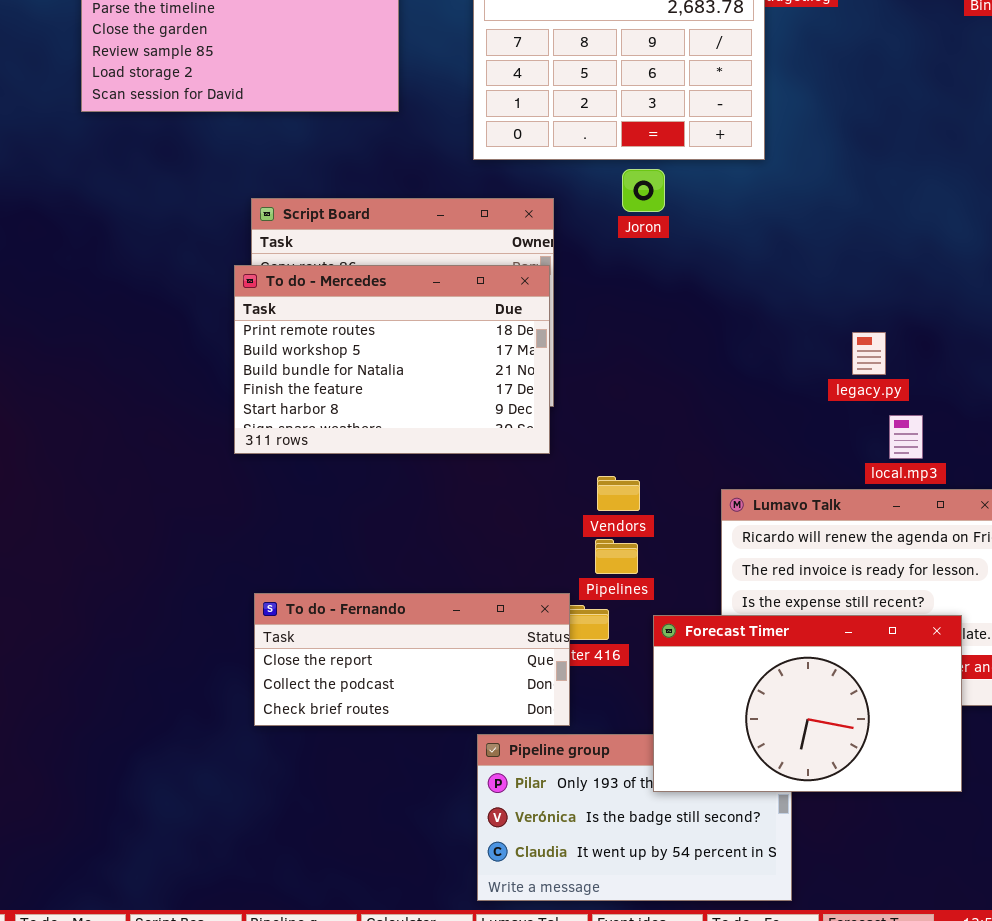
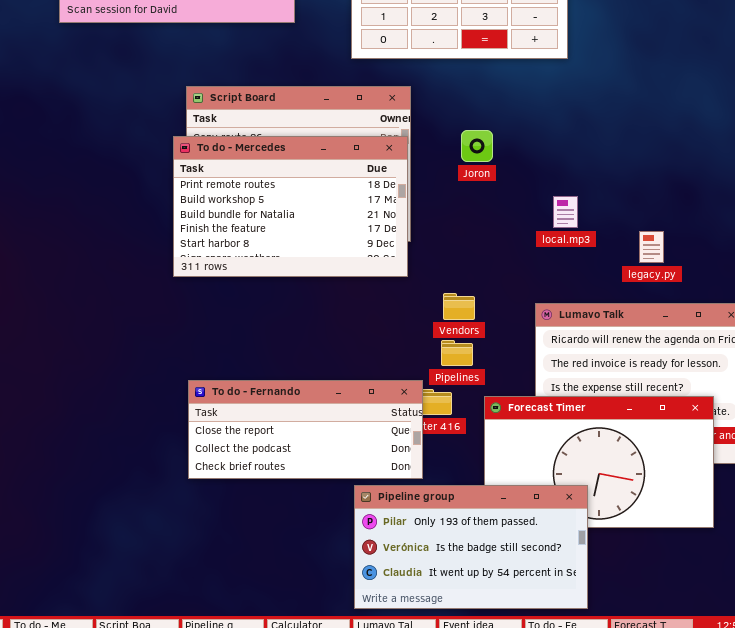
Joron: [622,169,665,212] -> [461,130,493,162], moved
legacy.py: [852,332,886,375] -> [639,231,664,263], moved
local.mp3: [889,415,923,459] -> [553,196,578,228], moved
Pipeline group: [477,734,792,901] -> [354,485,588,609], raised

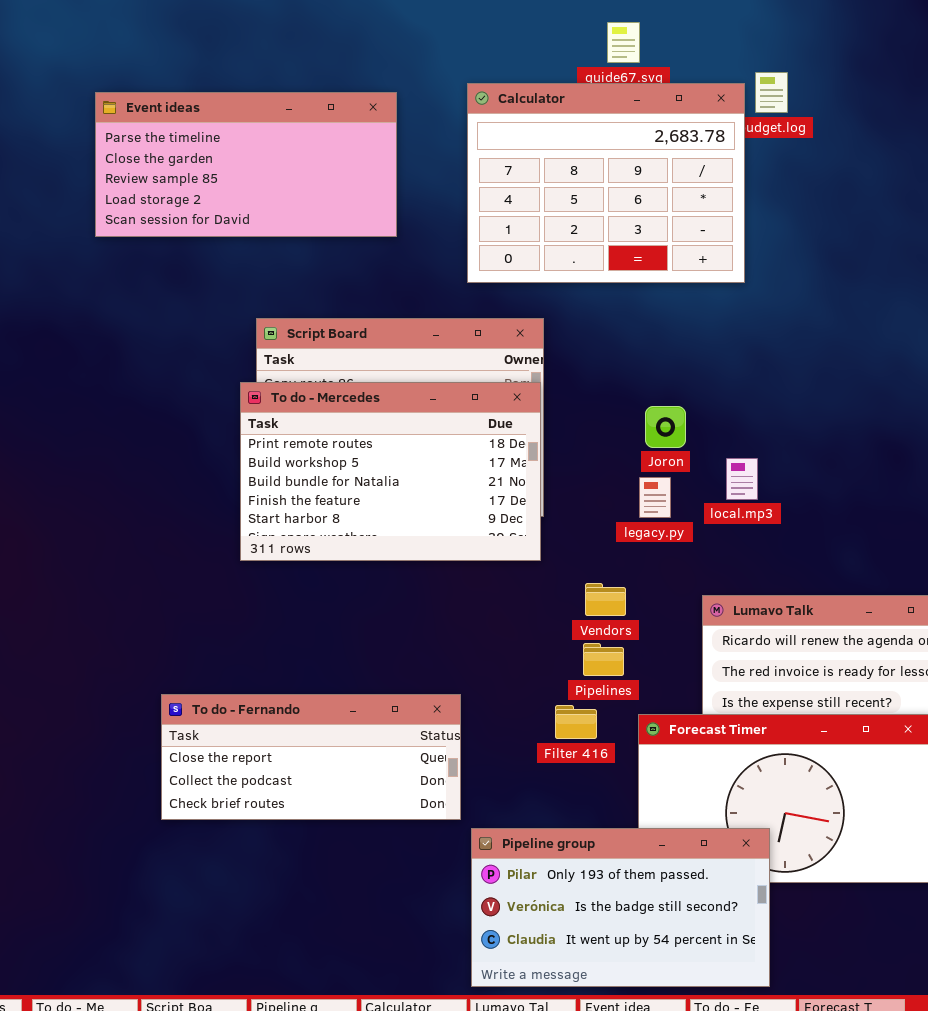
Joron: [461,130,493,162] -> [645,406,686,448], moved
legacy.py: [639,231,664,263] -> [639,477,671,518], moved
To do - Fernando: [188,380,423,479] -> [161,694,461,820], moved

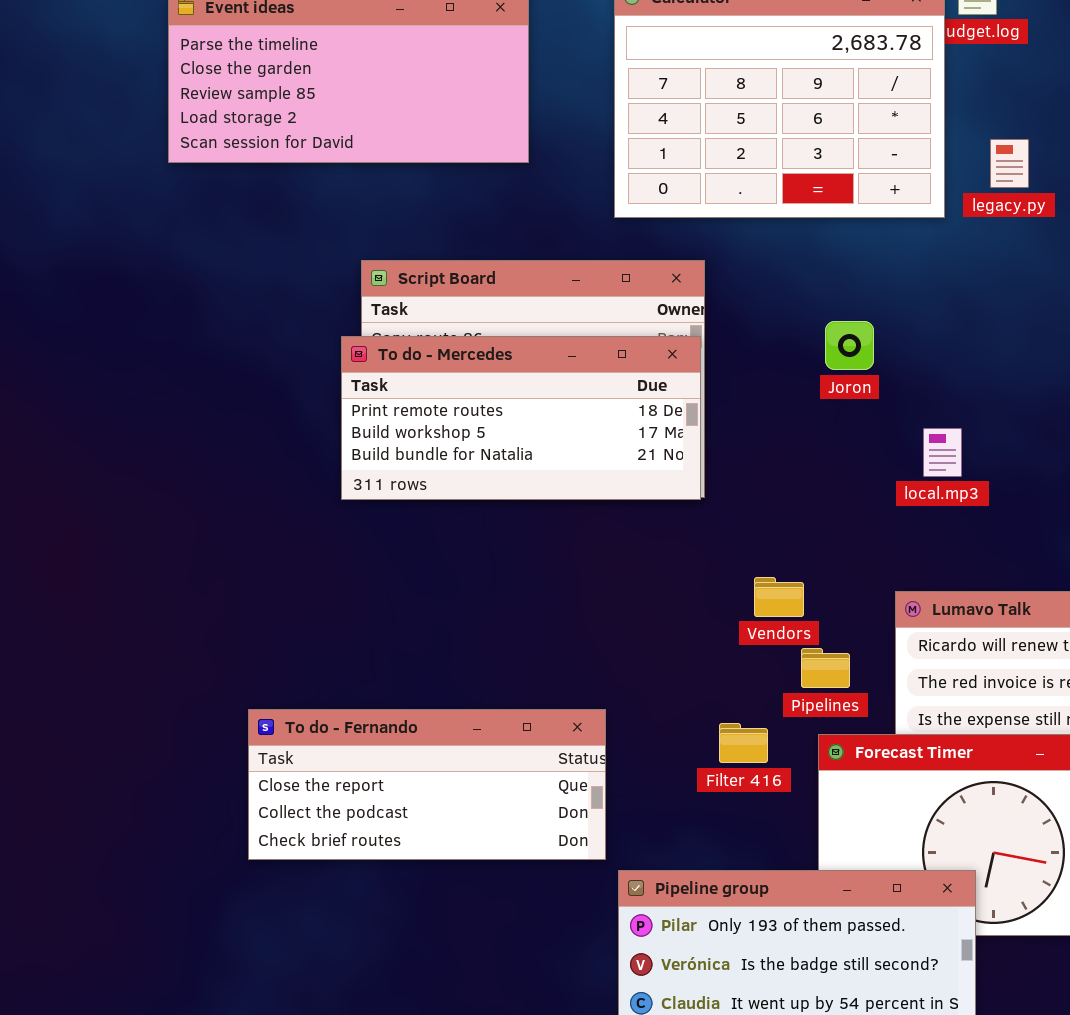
To do - Mercedes: [240,382,541,561] -> [341,336,701,500], resized
Joron: [645,406,686,448] -> [825,321,874,370], moved
legacy.py: [639,477,671,518] -> [990,139,1029,188], moved
Pipelines: [583,643,624,676] -> [801,648,850,688], moved

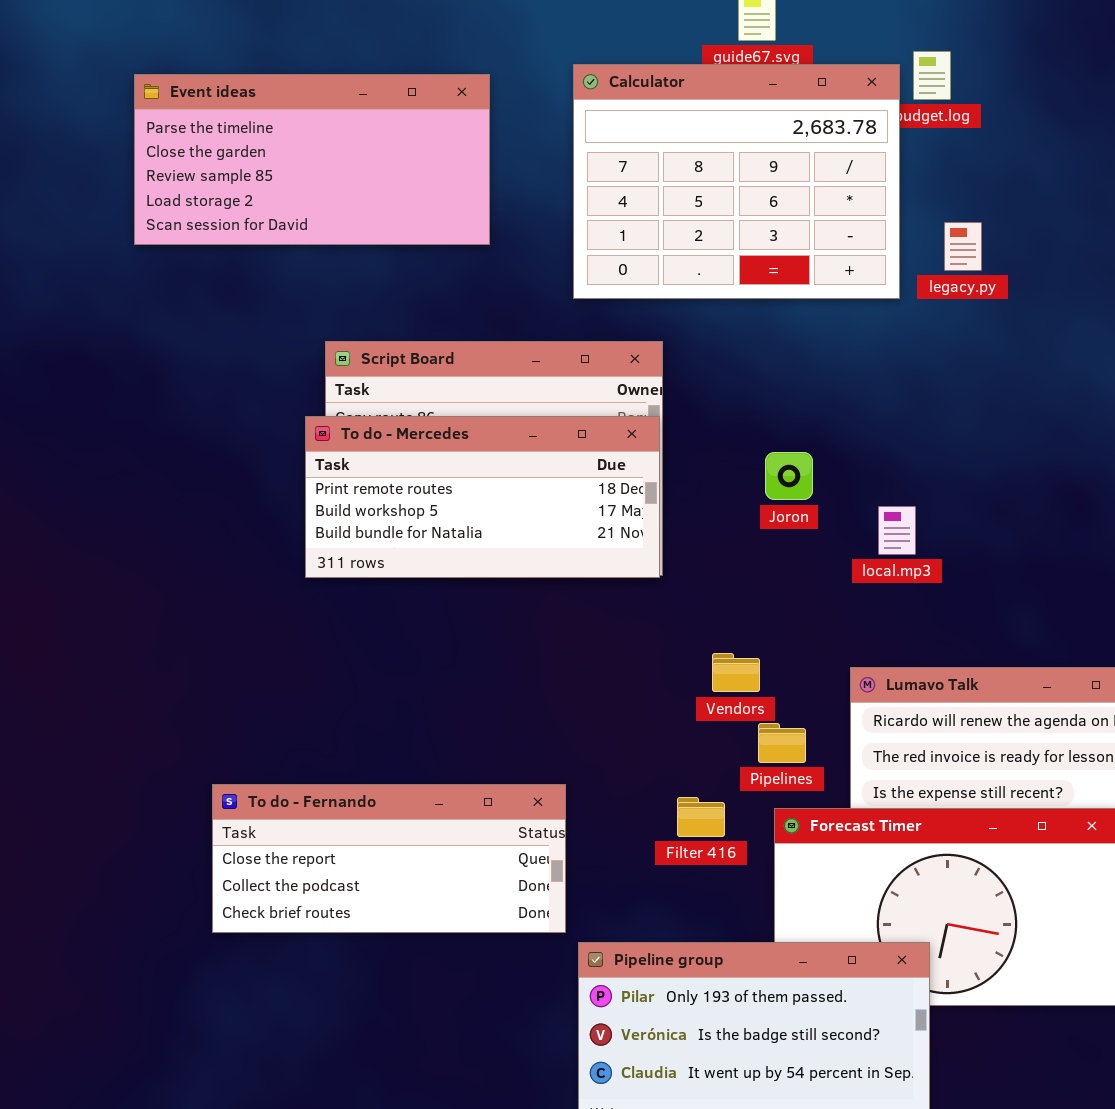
Joron: [825,321,874,370] -> [765,452,813,500], moved

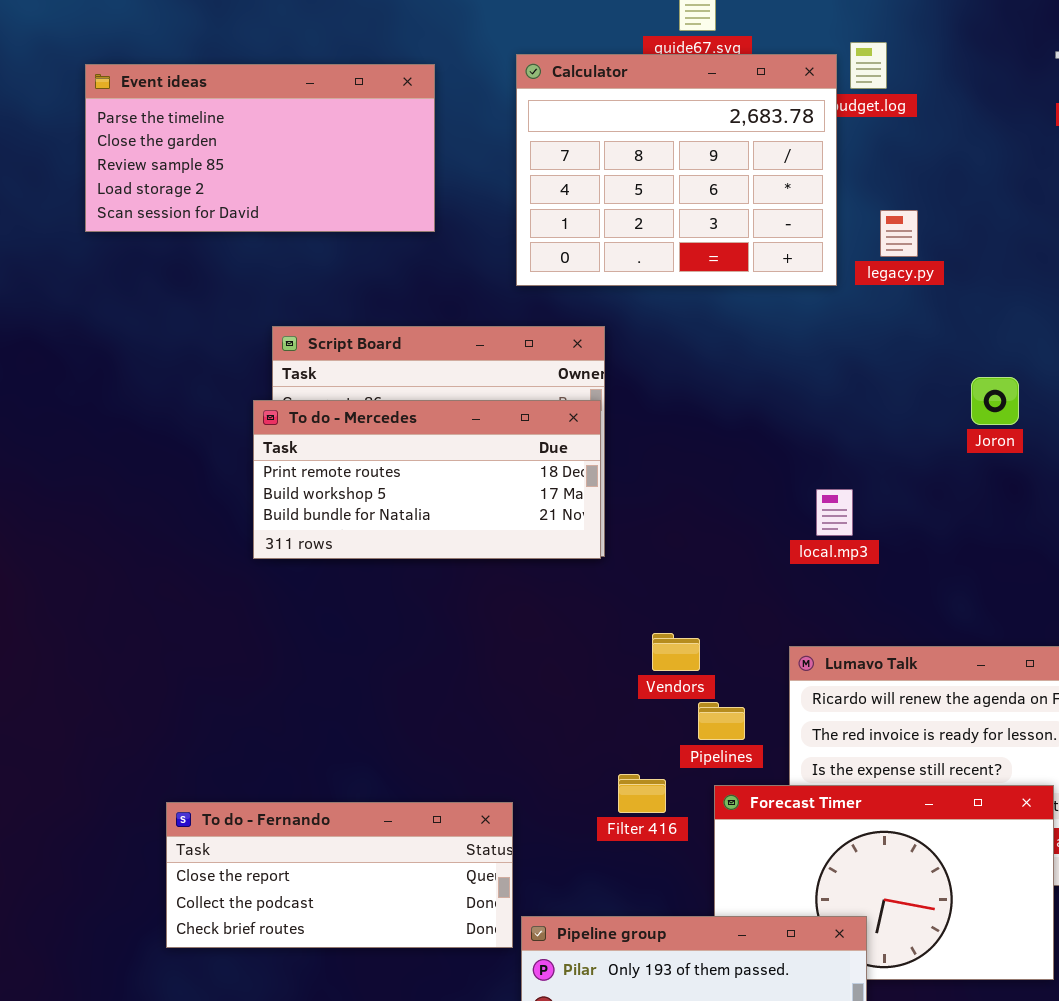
Joron: [765,452,813,500] -> [971,377,1019,425], moved
To do - Fernando: [212,784,566,933] -> [166,802,513,948], moved

